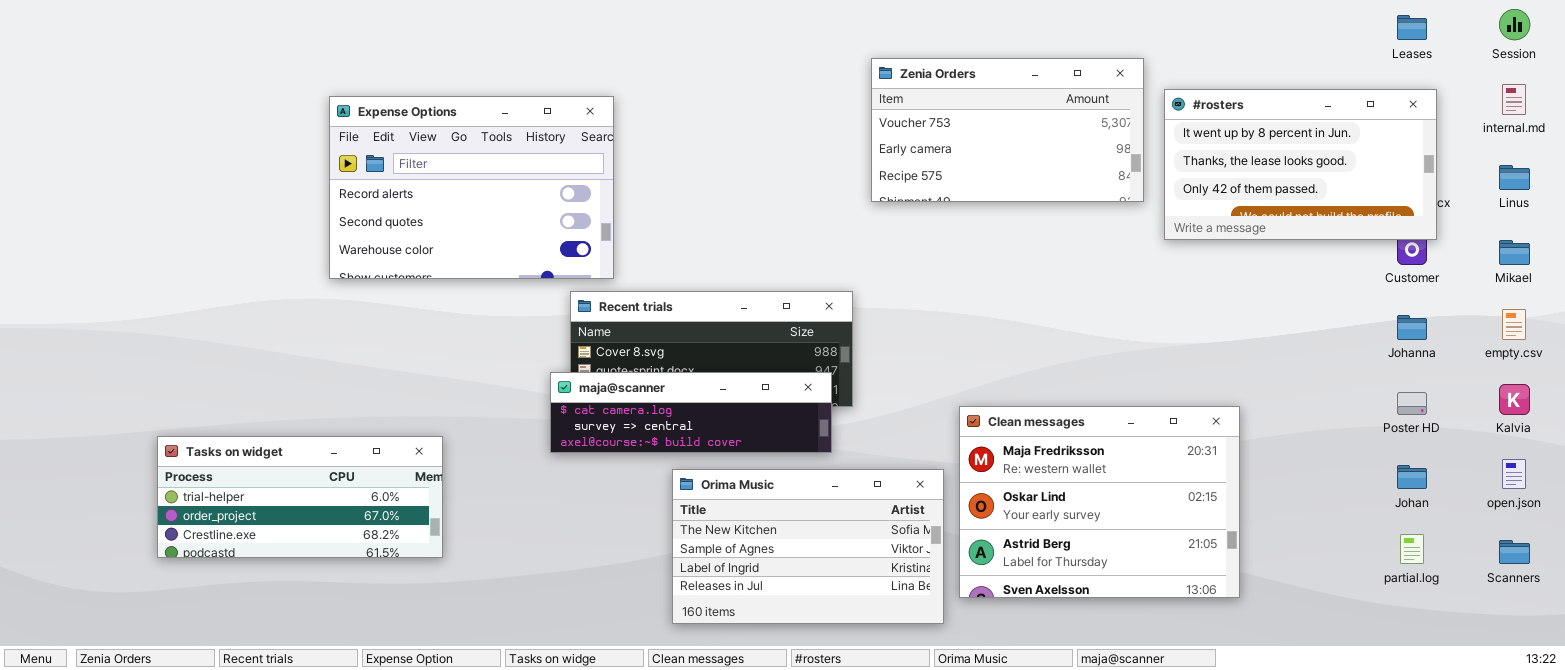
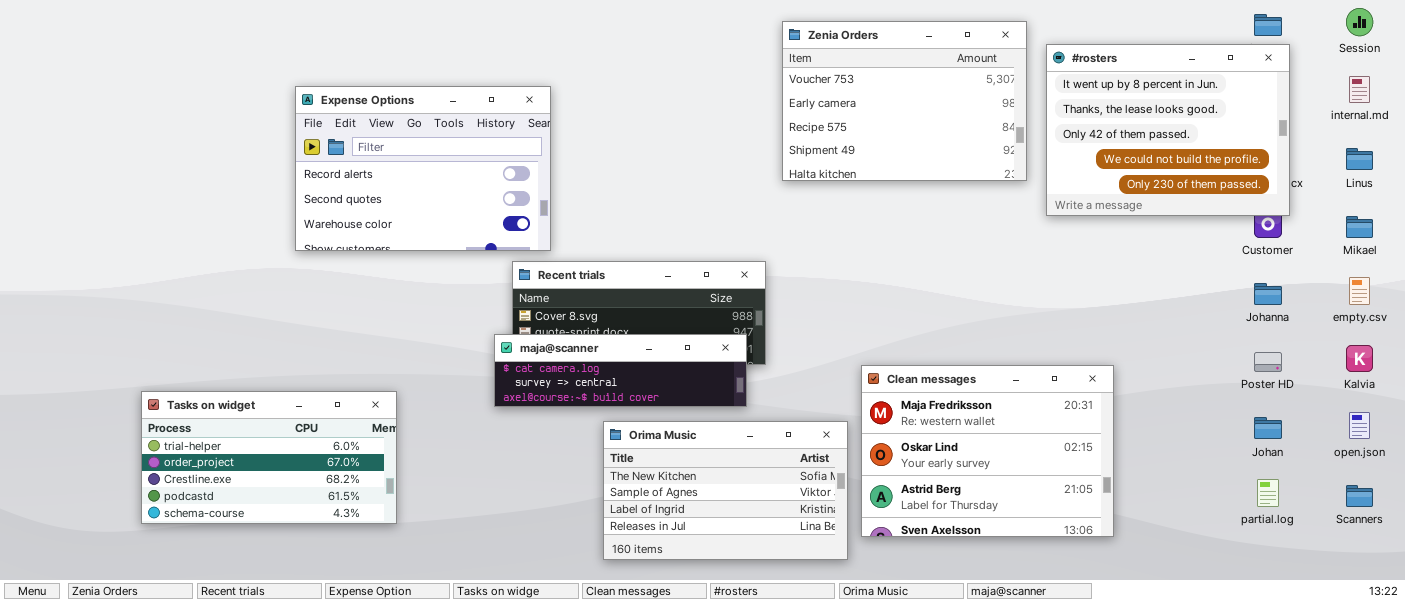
Zenia Orders: [871,58,1144,202] -> [782,21,1027,181], resized
#rosters: [1164,89,1437,240] -> [1046,44,1290,216], resized
Tasks on widget: [157,436,443,558] -> [141,391,397,524], resized

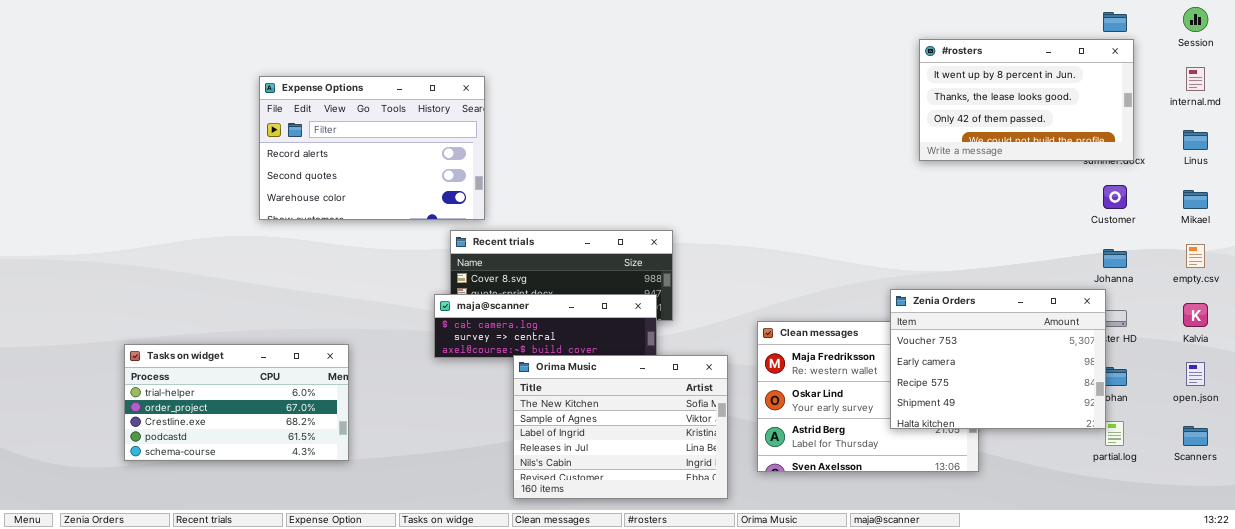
Zenia Orders: [782,21,1027,181] -> [890,289,1106,429], moved
#rosters: [1046,44,1290,216] -> [919,39,1134,161], resized
Orima Music: [603,421,848,560] -> [513,355,728,499], moved, resized

